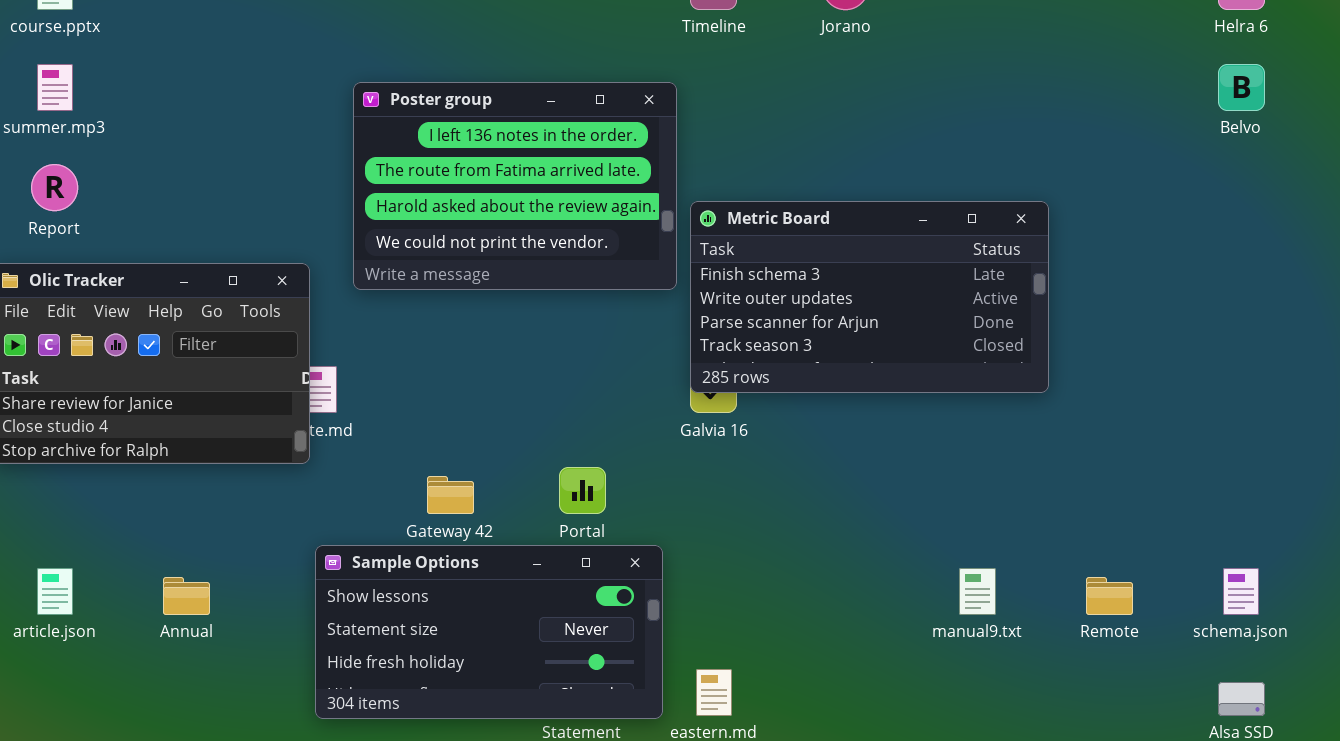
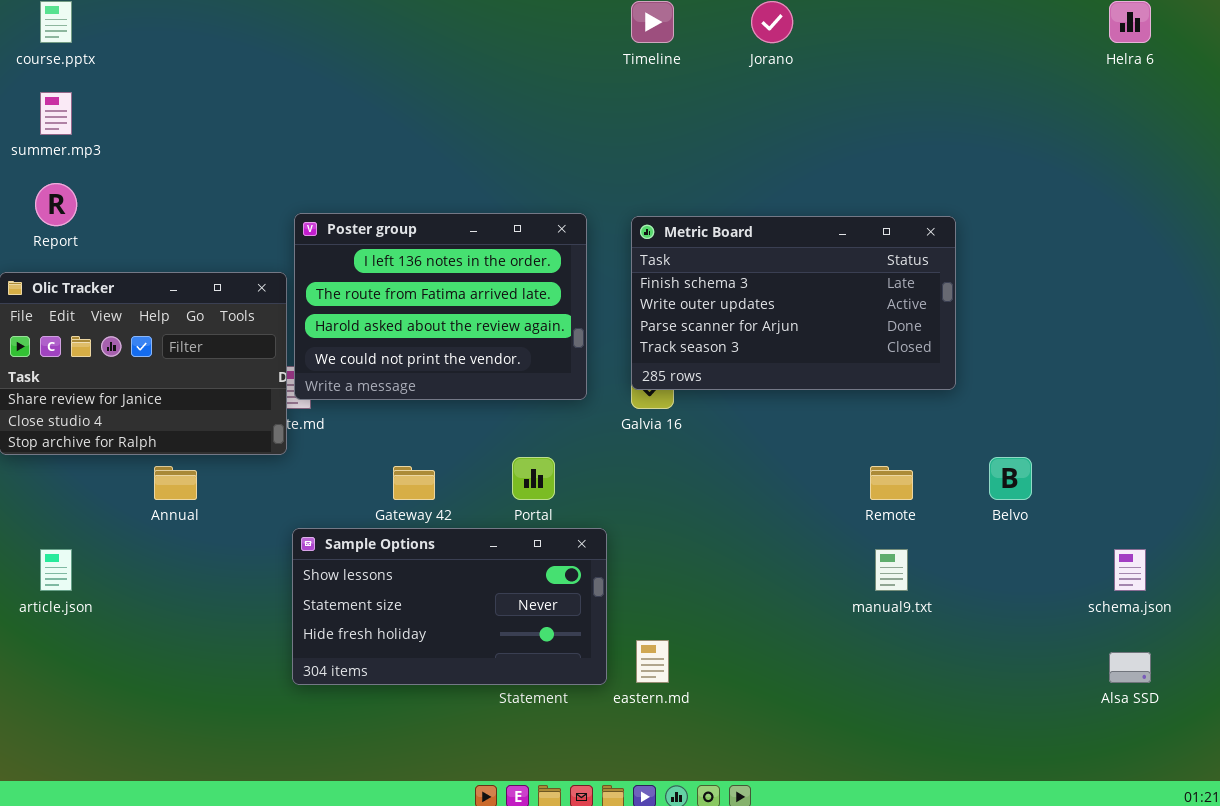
Belvo: [1218,64,1265,111] -> [989,457,1032,500], moved
Poster group: [353,82,677,290] -> [294,213,587,400], moved
Annual: [163,577,210,615] -> [154,466,197,500], moved
Remote: [1086,577,1133,615] -> [870,466,913,500], moved

